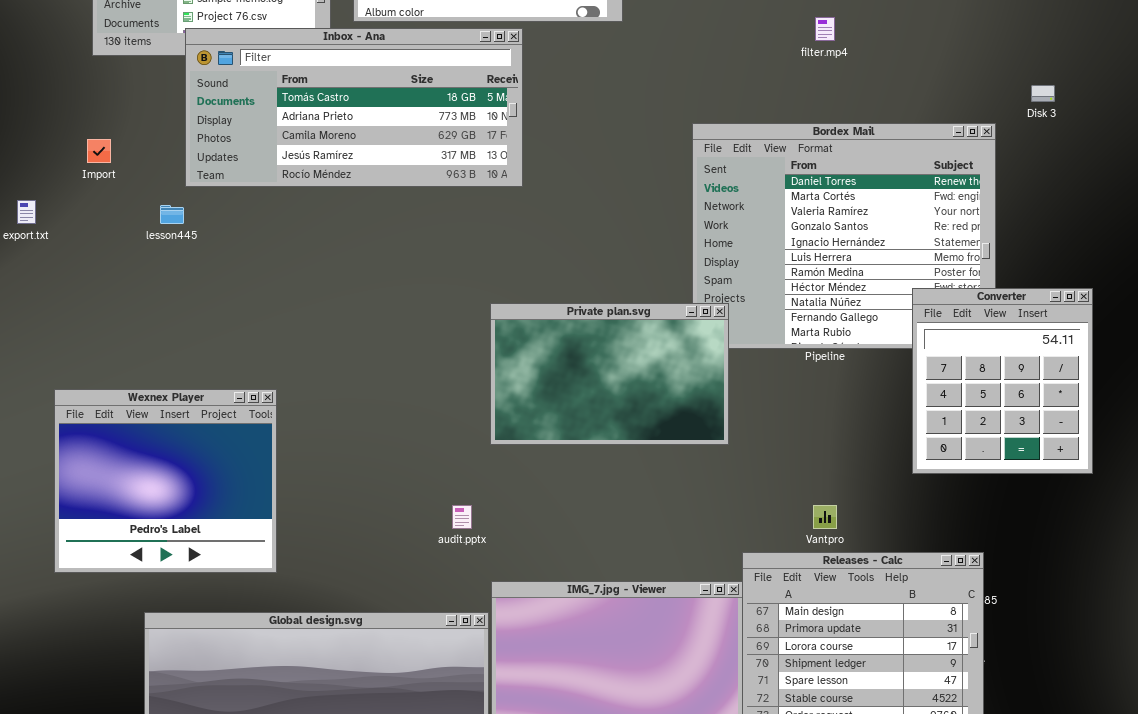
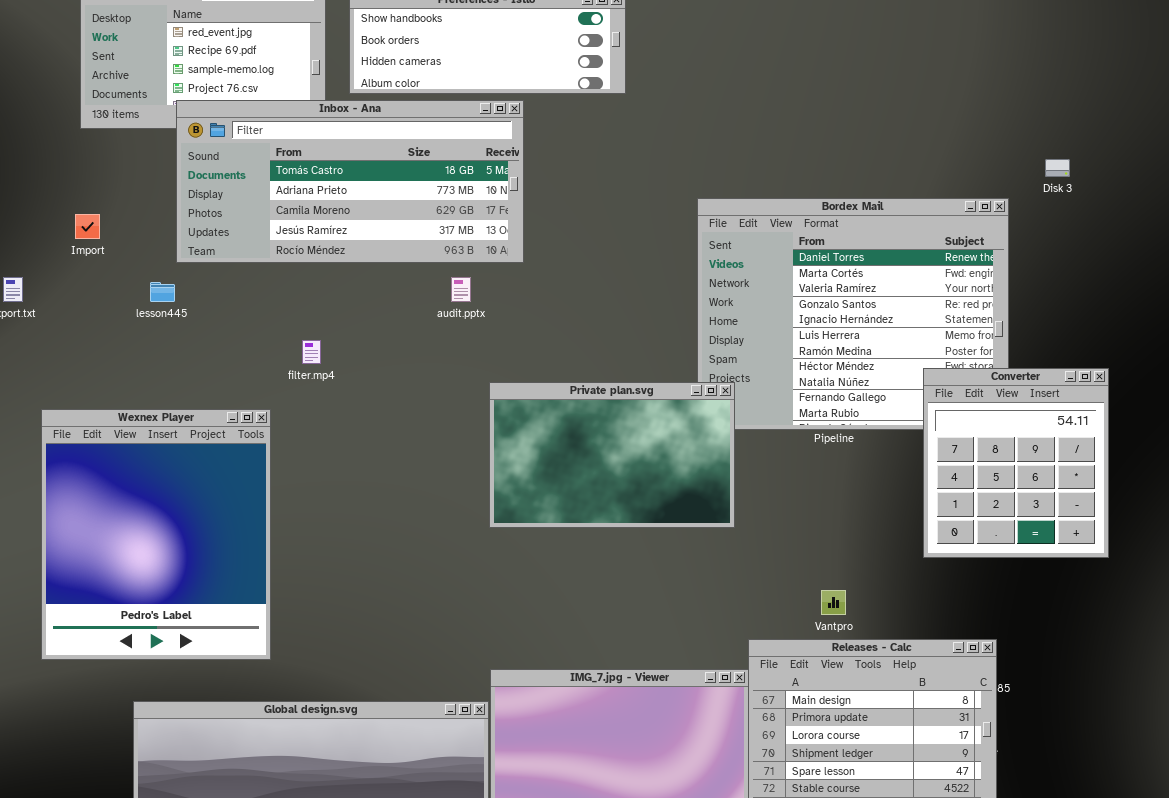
filter.mp4: [815,17,835,41] -> [302,340,321,364], moved
Wexnex Player: [54,389,277,573] -> [41,409,271,660], resized
audit.pptx: [452,505,472,529] -> [451,277,471,302], moved

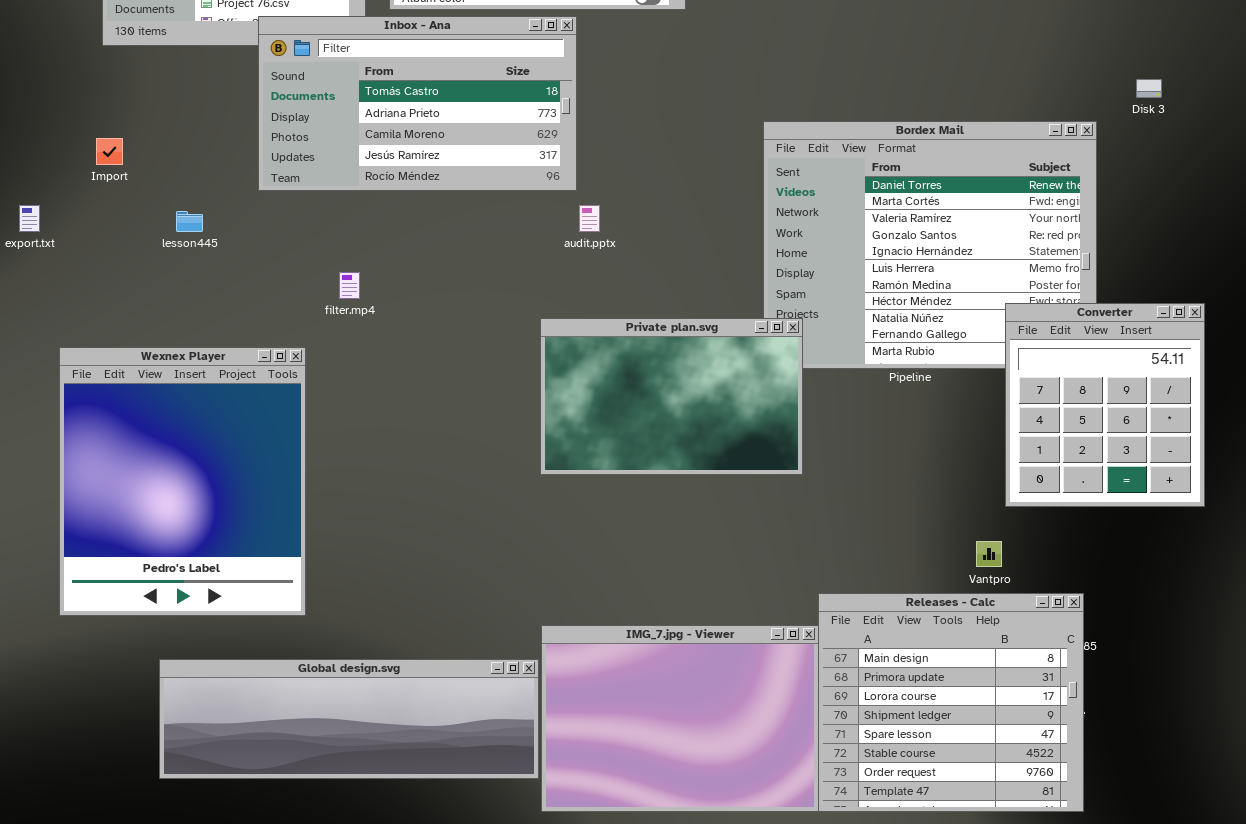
Inbox - Ana: [176,100,524,263] -> [258,16,577,191], resized
audit.pptx: [451,277,471,302] -> [579,205,600,232], moved
Vantpro: [821,590,846,615] -> [976,541,1002,567], moved

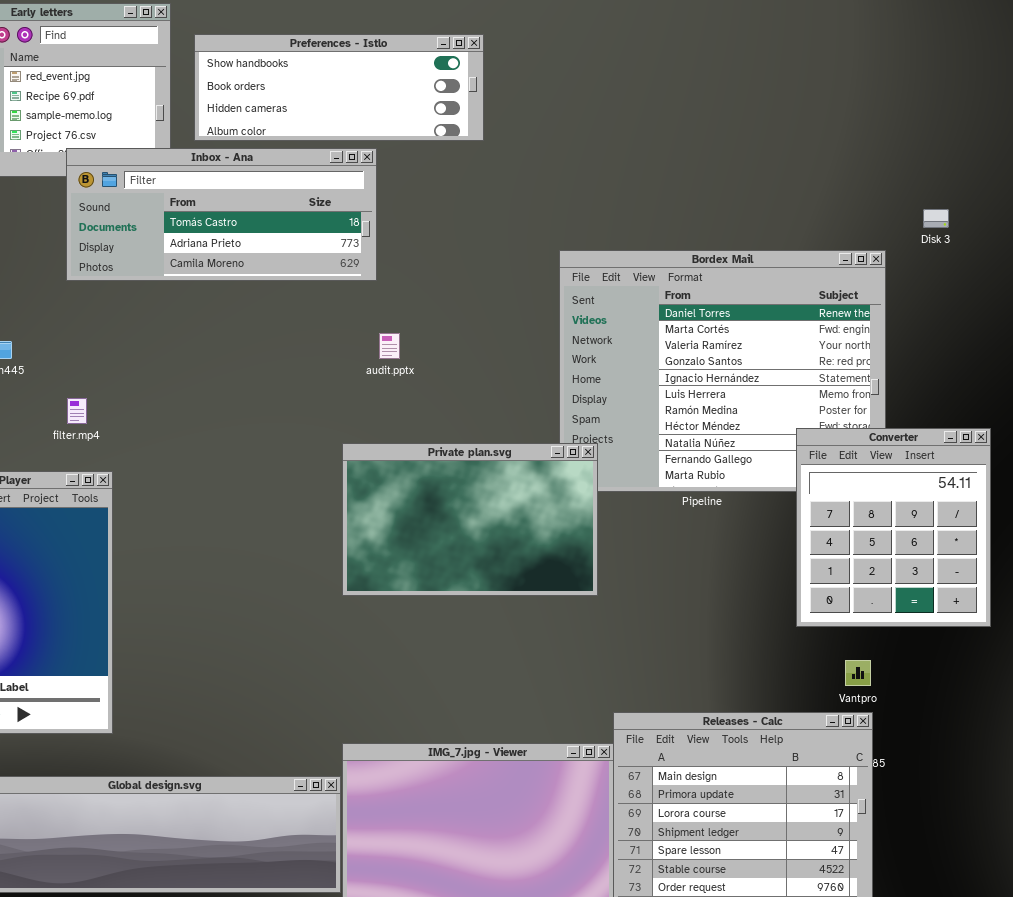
Inbox - Ana: [258,16,577,191] -> [66,148,377,281], resized
filter.mp4: [339,272,360,299] -> [67,398,87,424], moved
Vantpro: [976,541,1002,567] -> [845,660,871,686], moved

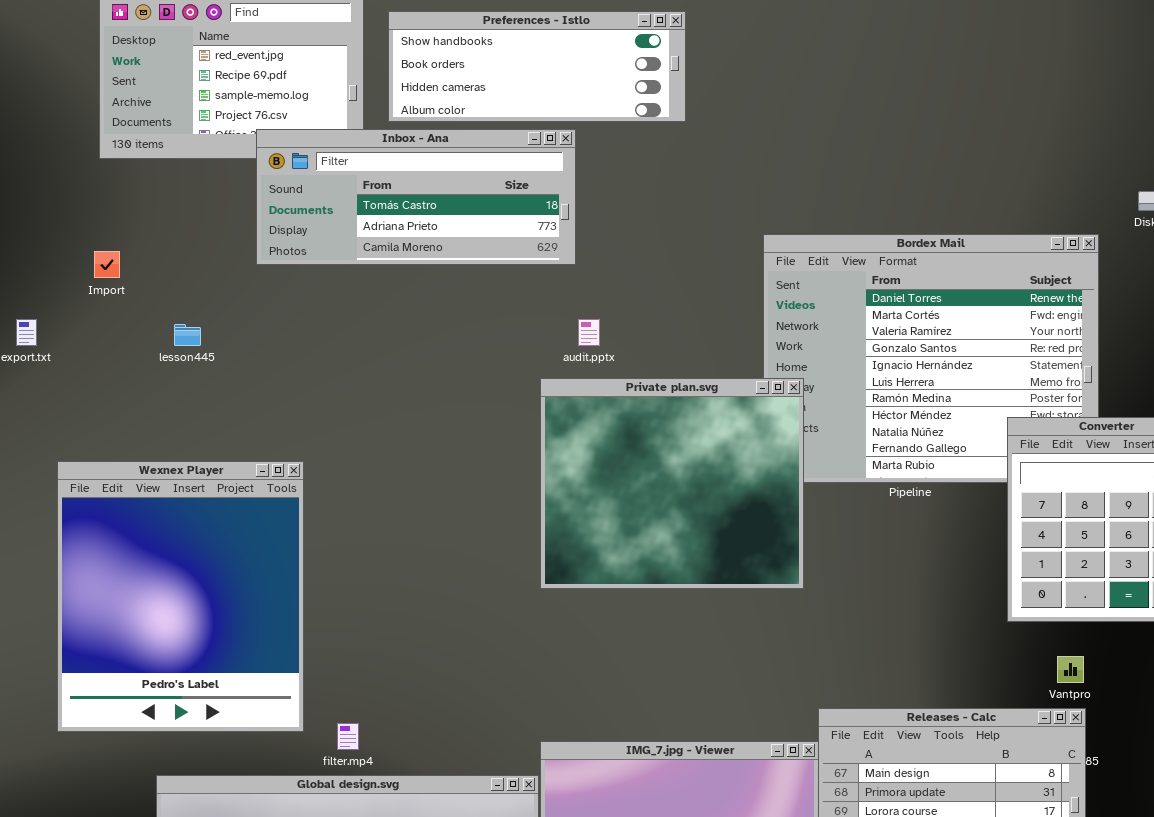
filter.mp4: [67,398,87,424] -> [337,723,359,750], moved
Private plan.svg: [342,443,598,596] -> [540,378,804,589], resized

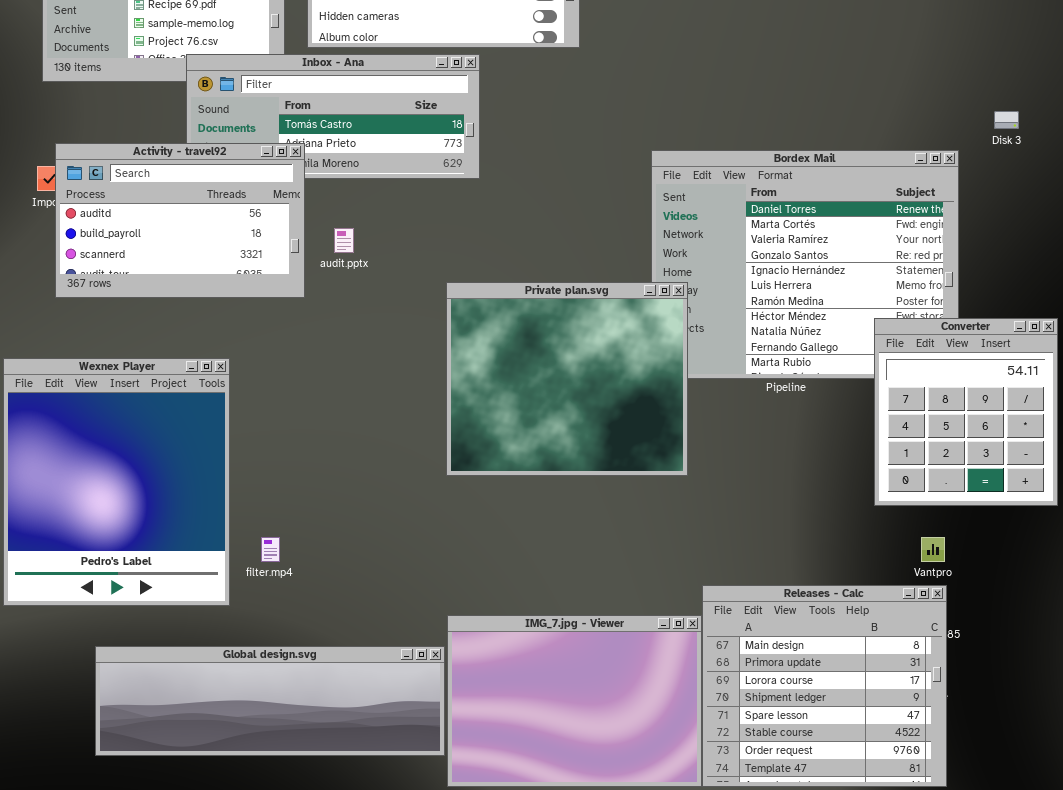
Activity - travel92: none -> [55,143,305,298], opened
audit.pptx: [578,319,600,346] -> [334,228,354,253], moved
filter.mp4: [337,723,359,750] -> [261,537,280,562], moved

